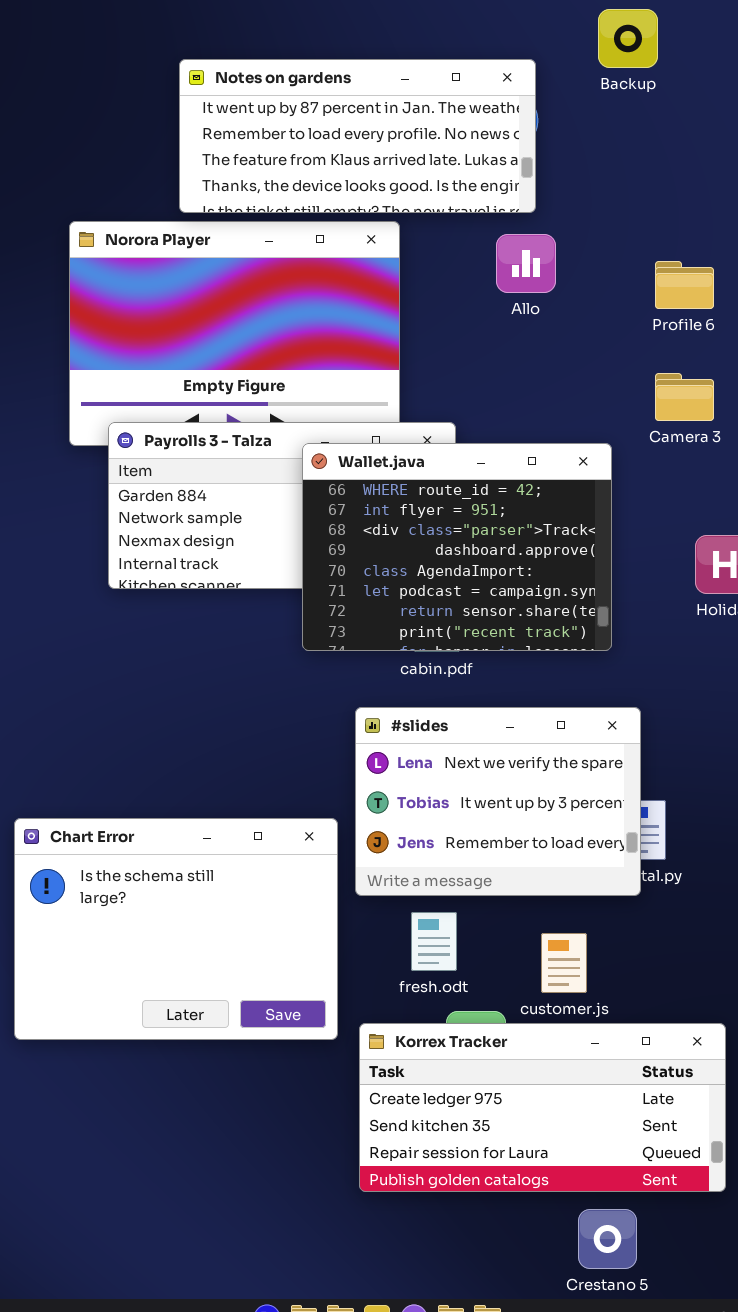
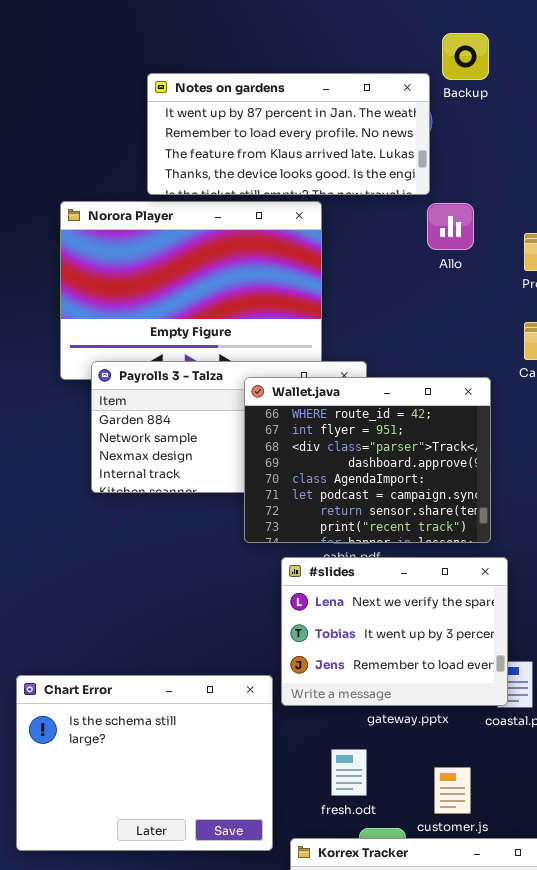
Backup: [598,9,658,68] -> [442,33,489,80], moved
Allo: [496,234,556,293] -> [427,203,474,250], moved
#slides: [355,707,641,896] -> [281,557,508,706], moved

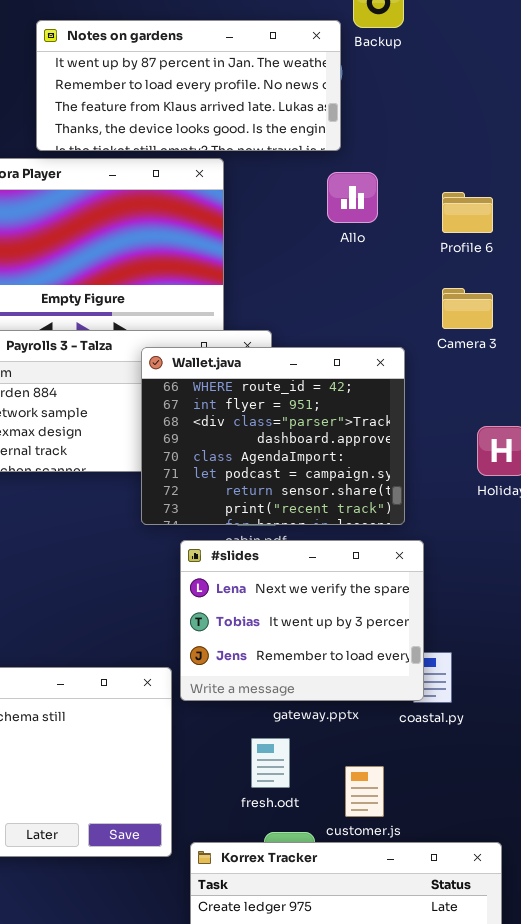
Allo: [427,203,474,250] -> [327,172,378,223], moved
fresh.odt: [331,749,367,796] -> [251,738,290,788], moved

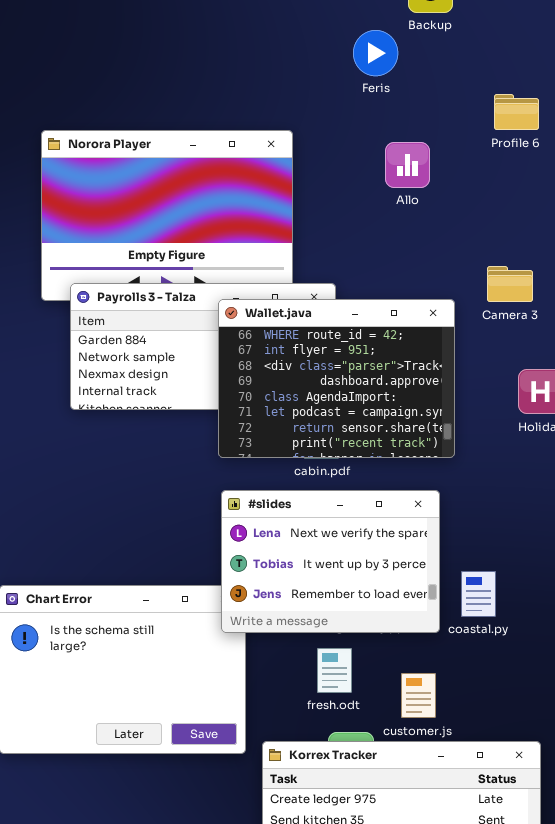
Notes on gardens: [36,20,341,151] -> none, closed
Profile 6: [442,192,493,233] -> [494,94,539,130], moved
Camera 3: [442,288,493,329] -> [487,266,533,302], moved
#slides: [180,540,424,701] -> [221,490,440,633], moved

